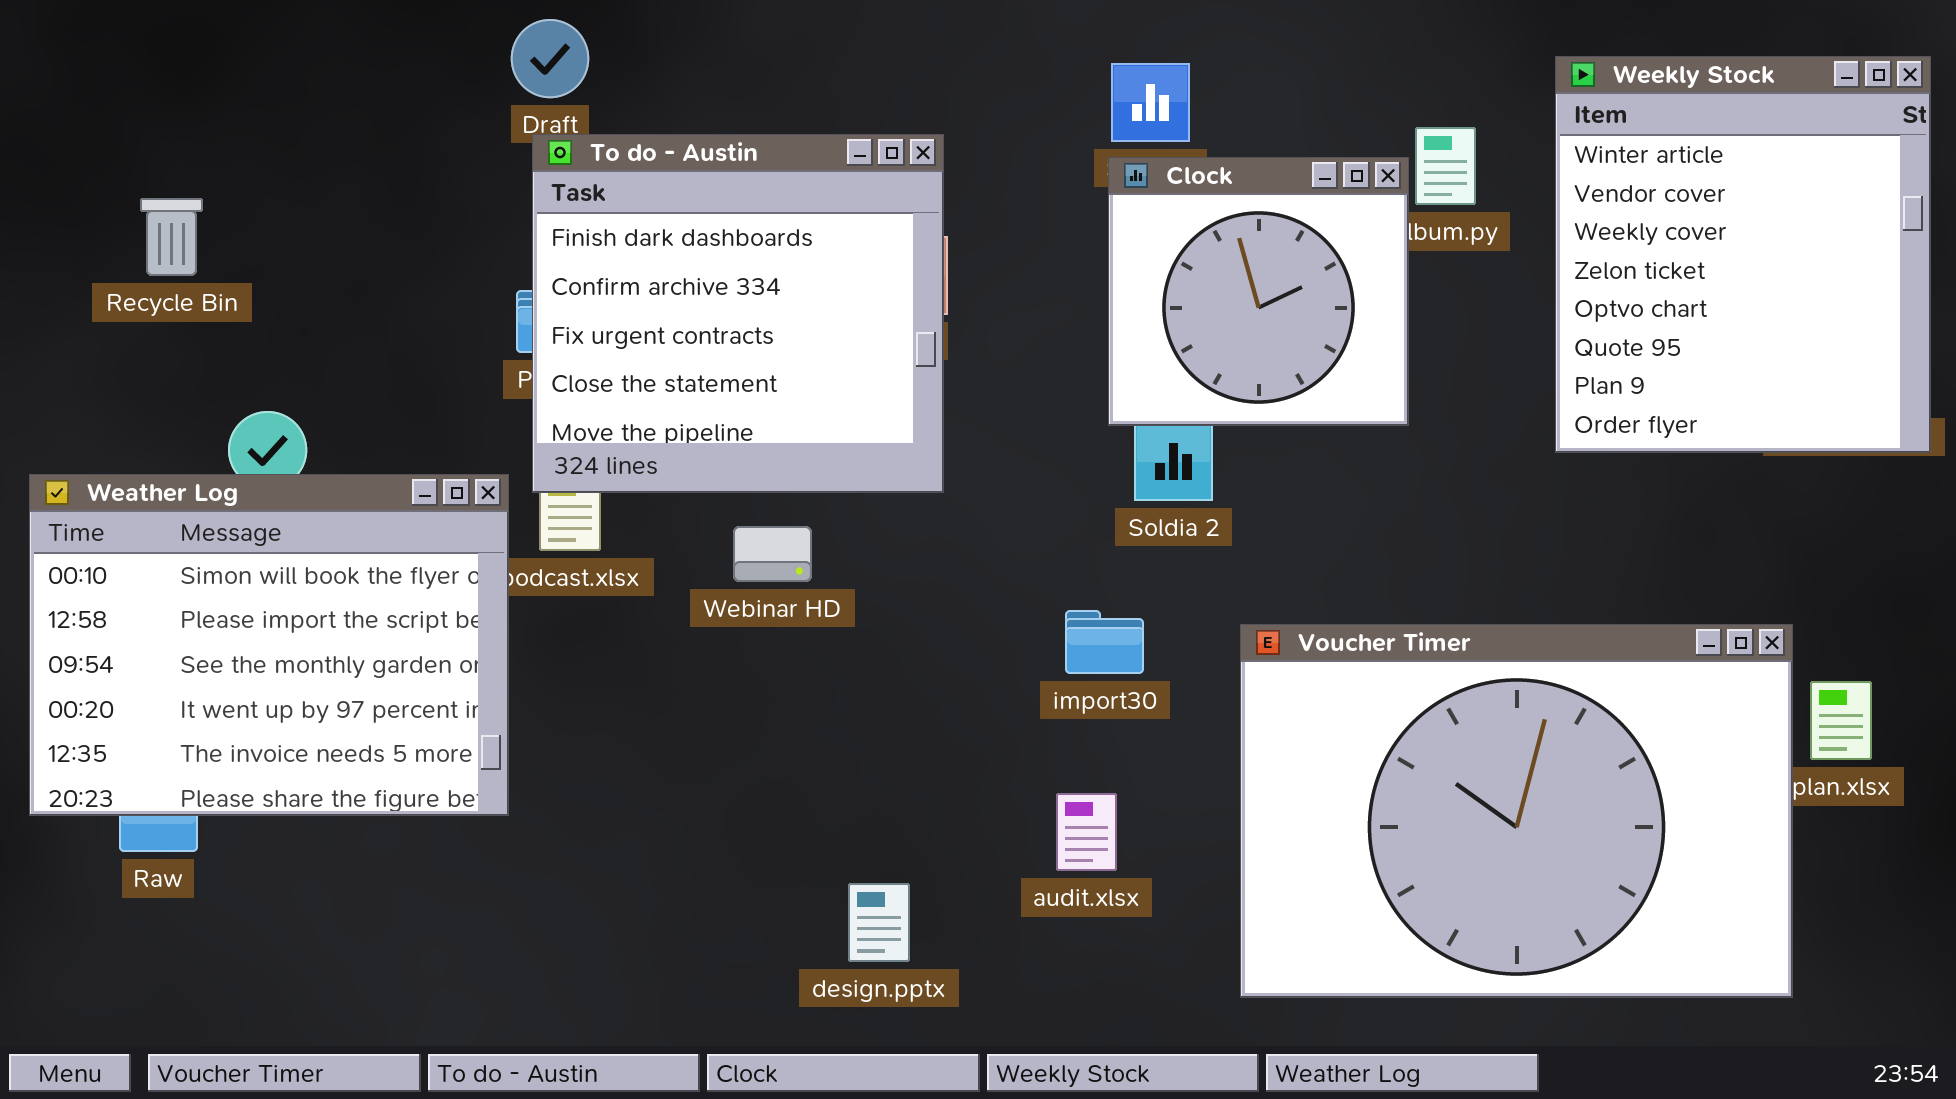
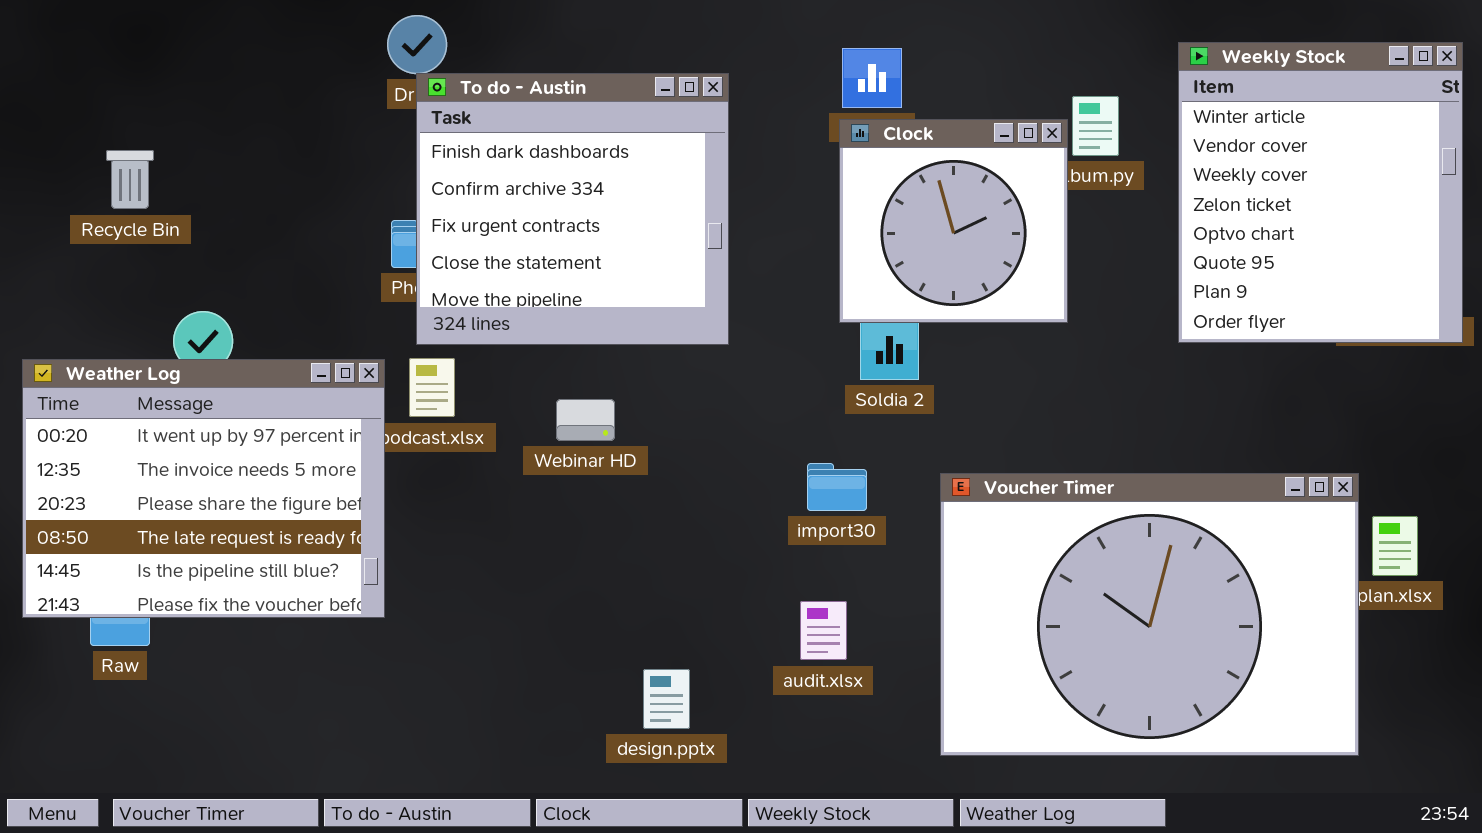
To do - Austin: [532,134,944,493] -> [416,73,729,345], moved
Weather Log: [29,474,509,816] -> [22,359,385,618], scrolled down 3 rows

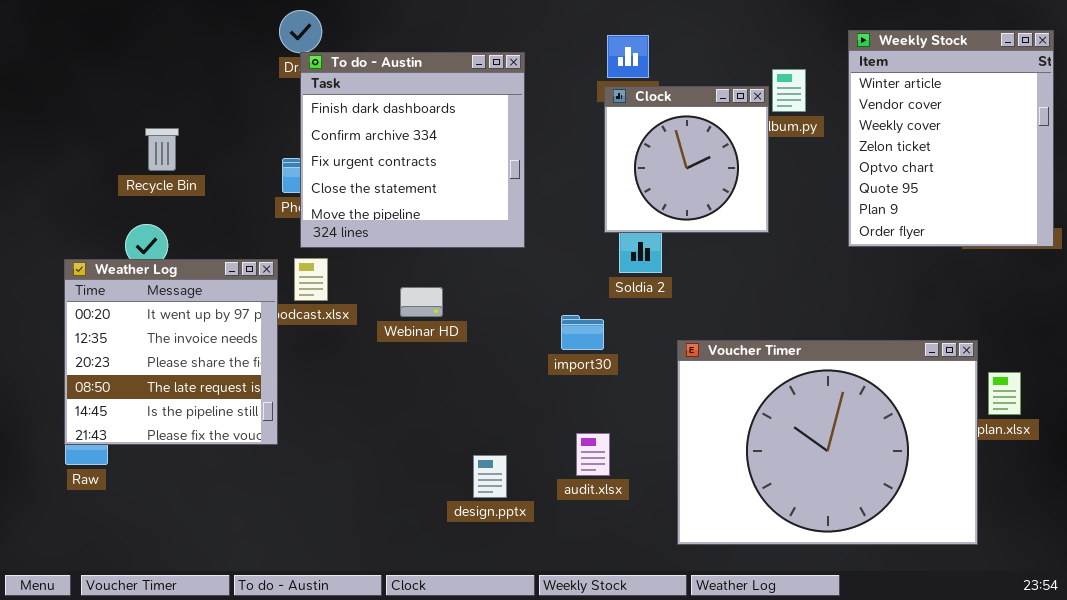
Recycle Bin: [106,150,154,209] -> [145,128,179,171], moved
Weather Log: [22,359,385,618] -> [64,259,278,445], resized
import30: [807,463,867,511] -> [561,315,604,350], moved
design.pptx: [643,669,690,729] -> [473,455,507,498], moved

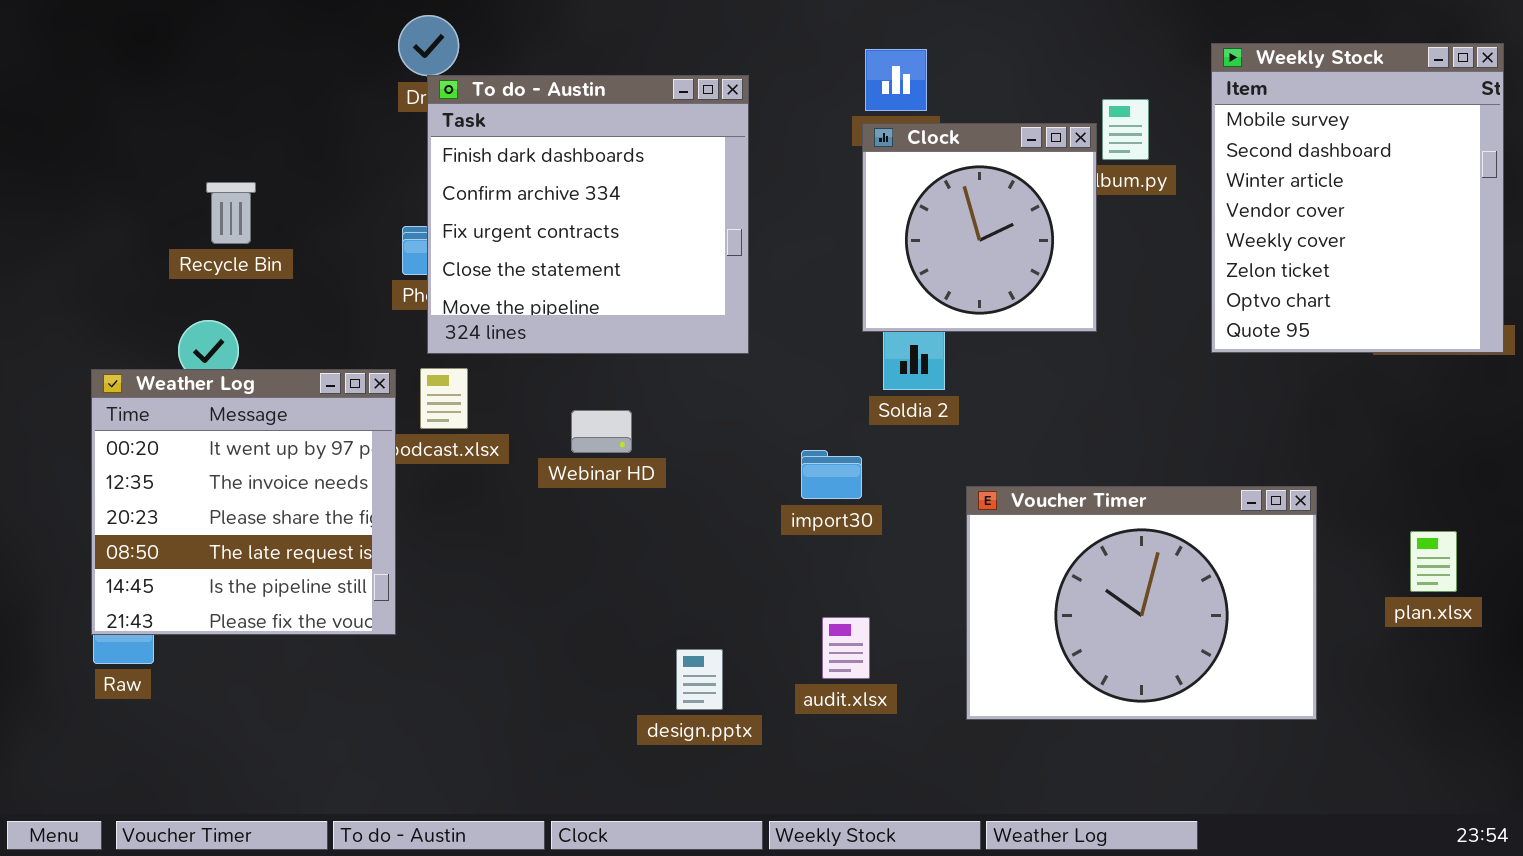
Weekly Stock: [848,30,1054,247] -> [1211,43,1504,353], scrolled up 2 rows
Voucher Timer: [677,340,978,545] -> [966,486,1317,720], resized

